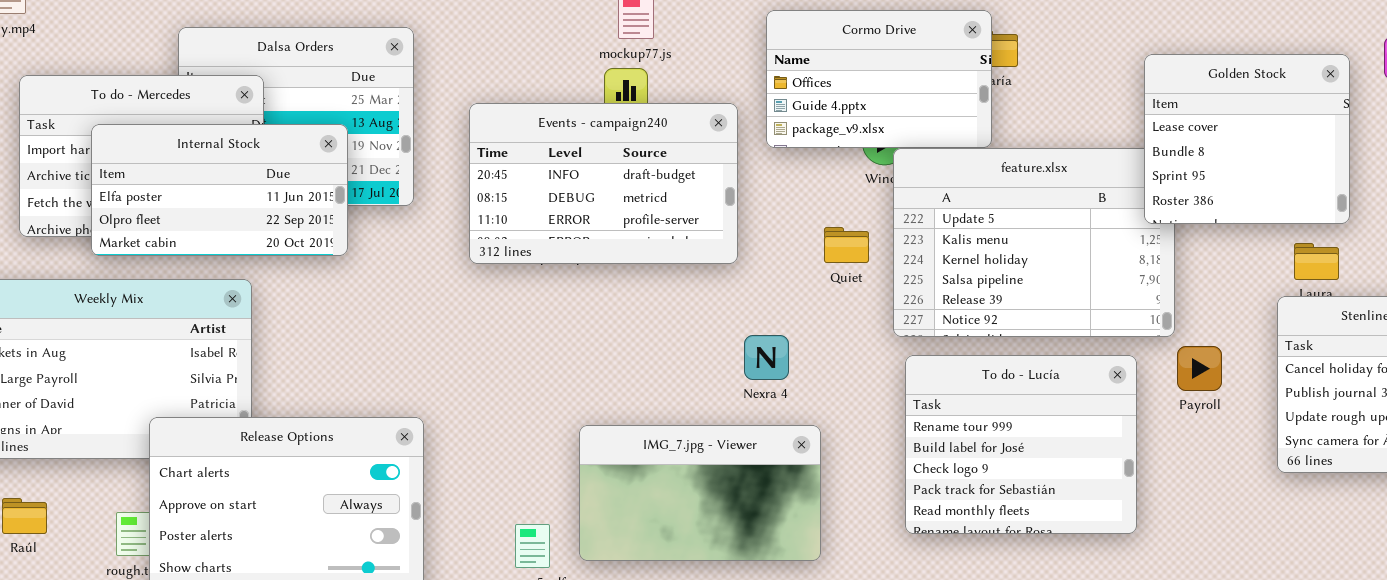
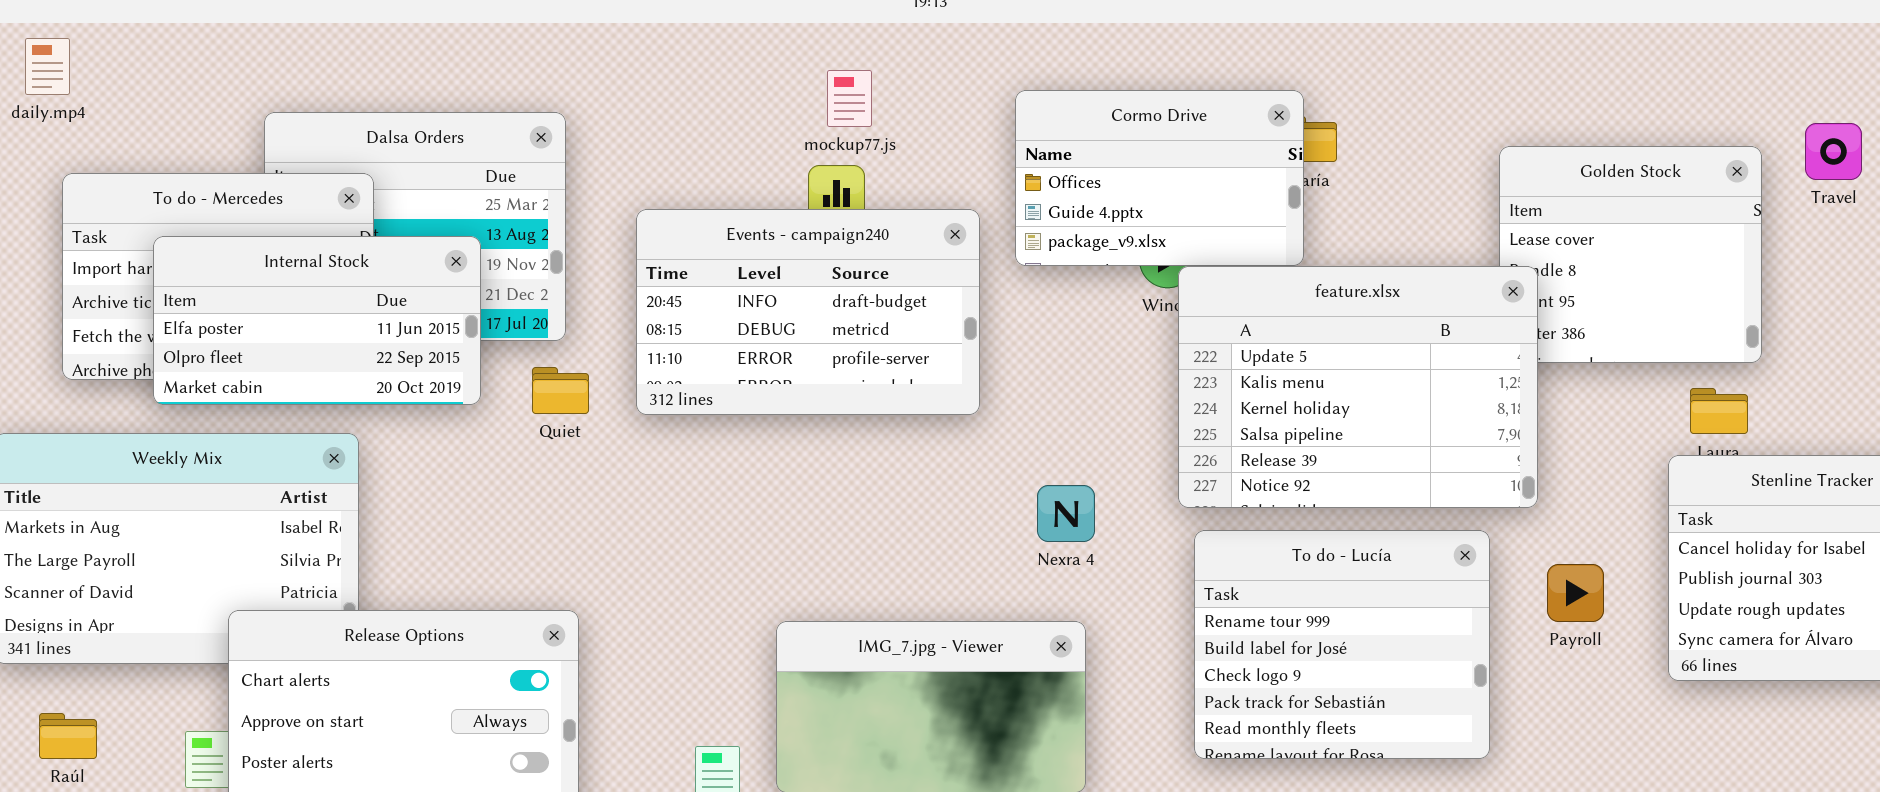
feature.xlsx: [893,148,1175,337] -> [1178,266,1538,508], raised
Quiet: [824,227,869,263] -> [532,367,589,414], moved
Nexra 4: [744,335,789,380] -> [1037,485,1095,542], moved
Payroll: [1177,346,1222,391] -> [1547,564,1604,622], moved

